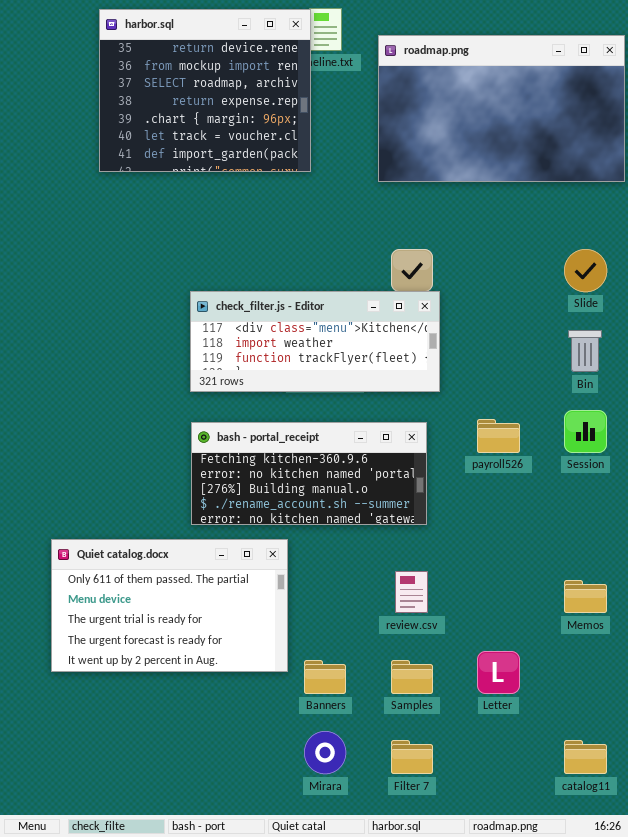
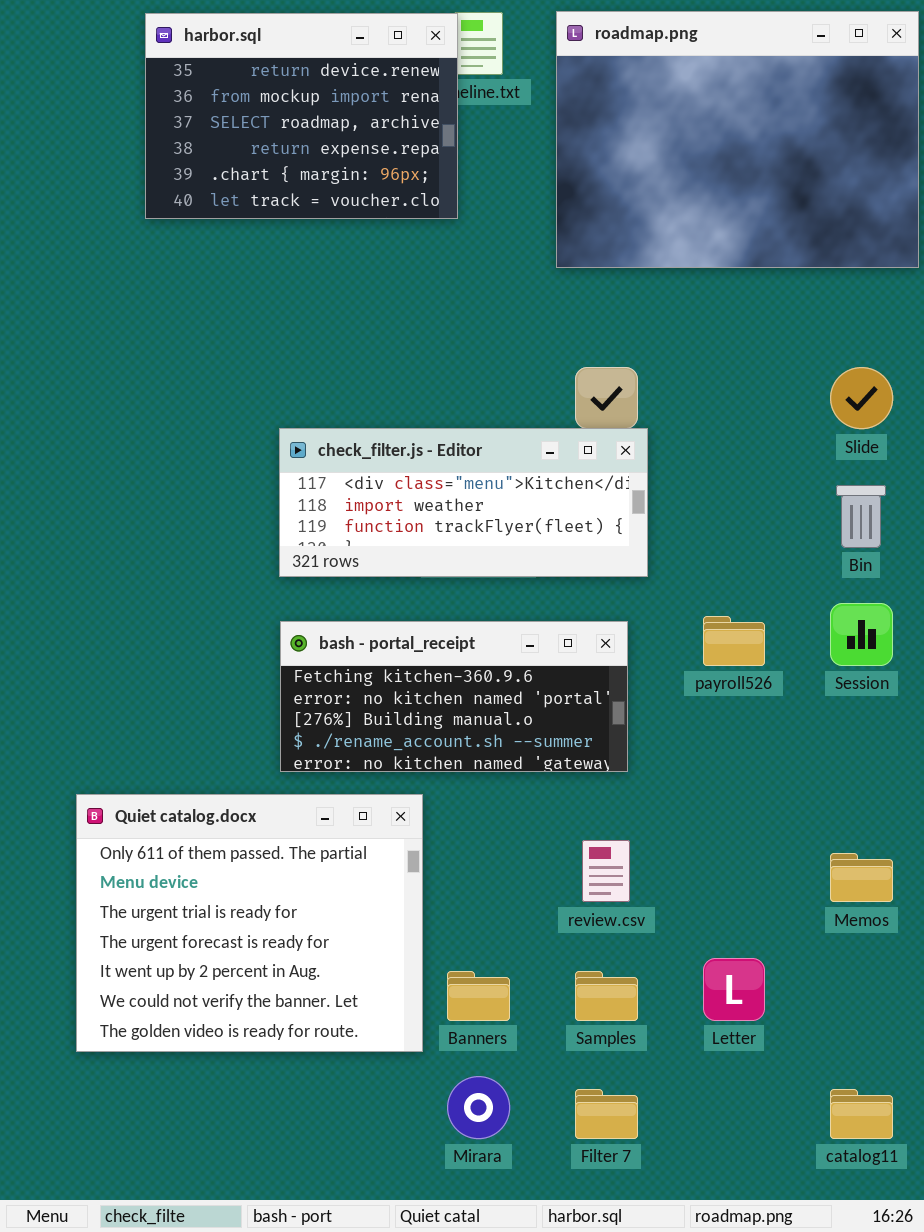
harbor.sql: [99,9,311,172] -> [145,13,458,219], resized
roadmap.png: [378,35,625,182] -> [556,11,919,268], resized
Quiet catalog.docx: [51,539,288,672] -> [76,794,423,1052], resized

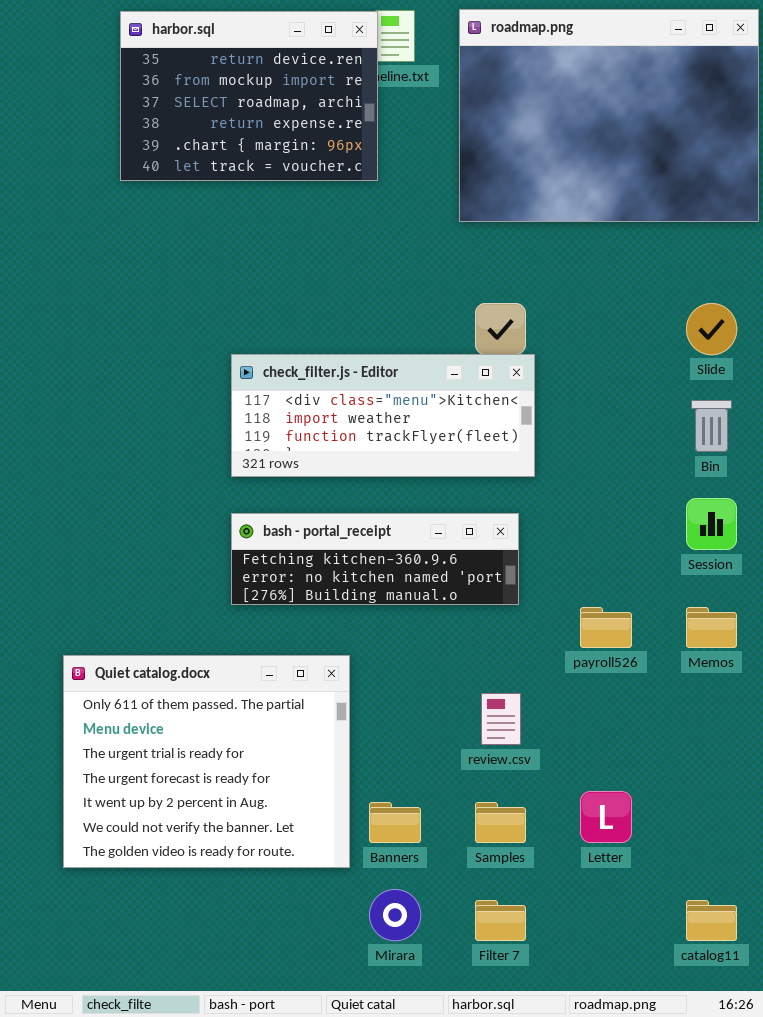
payroll526: [703,616,765,666] -> [580,607,632,648], moved
bash - portal_receipt: [280,621,628,772] -> [231,513,519,605], resized
Memos: [830,853,893,902] -> [686,607,737,648], moved

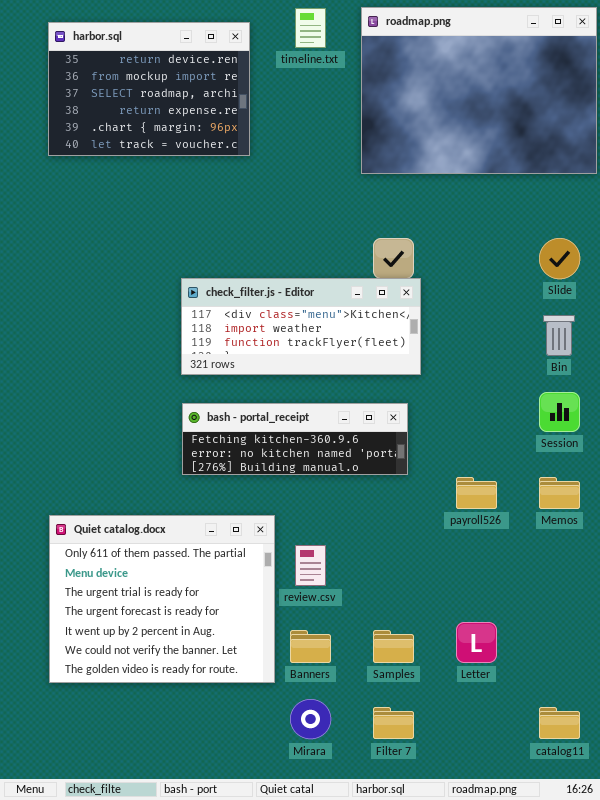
harbor.sql: [120,11,378,181] -> [48,22,250,156], moved
review.csv: [481,693,521,745] -> [295,545,326,586], moved

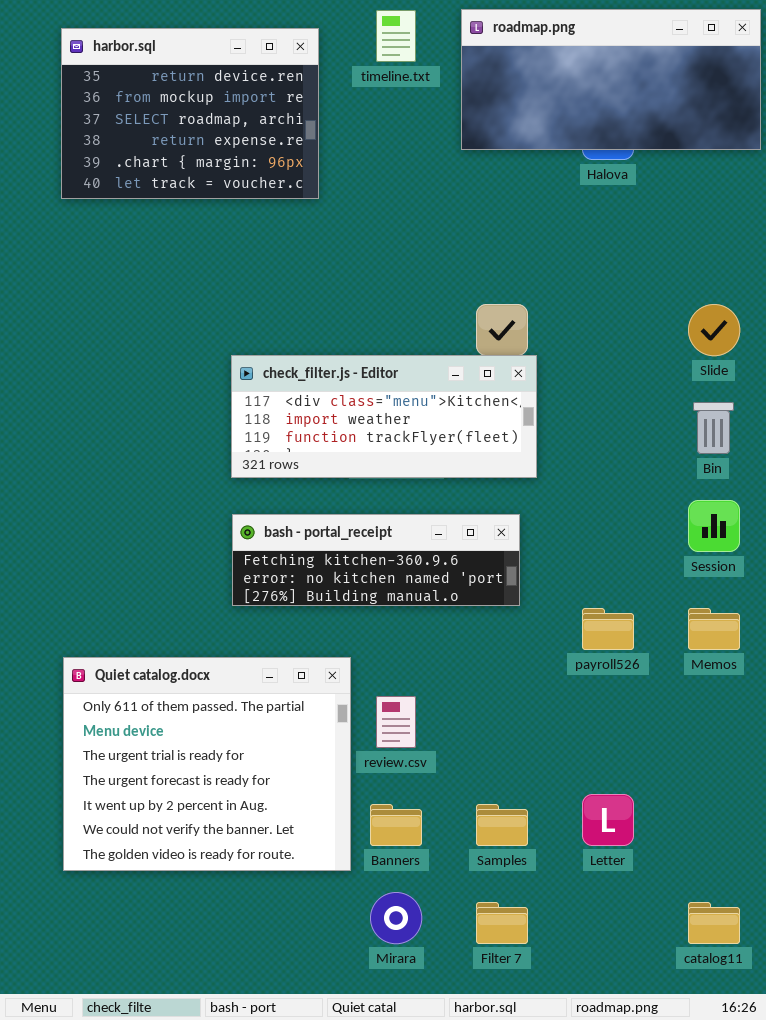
roadmap.png: [361,7,597,174] -> [461,9,761,150], resized

